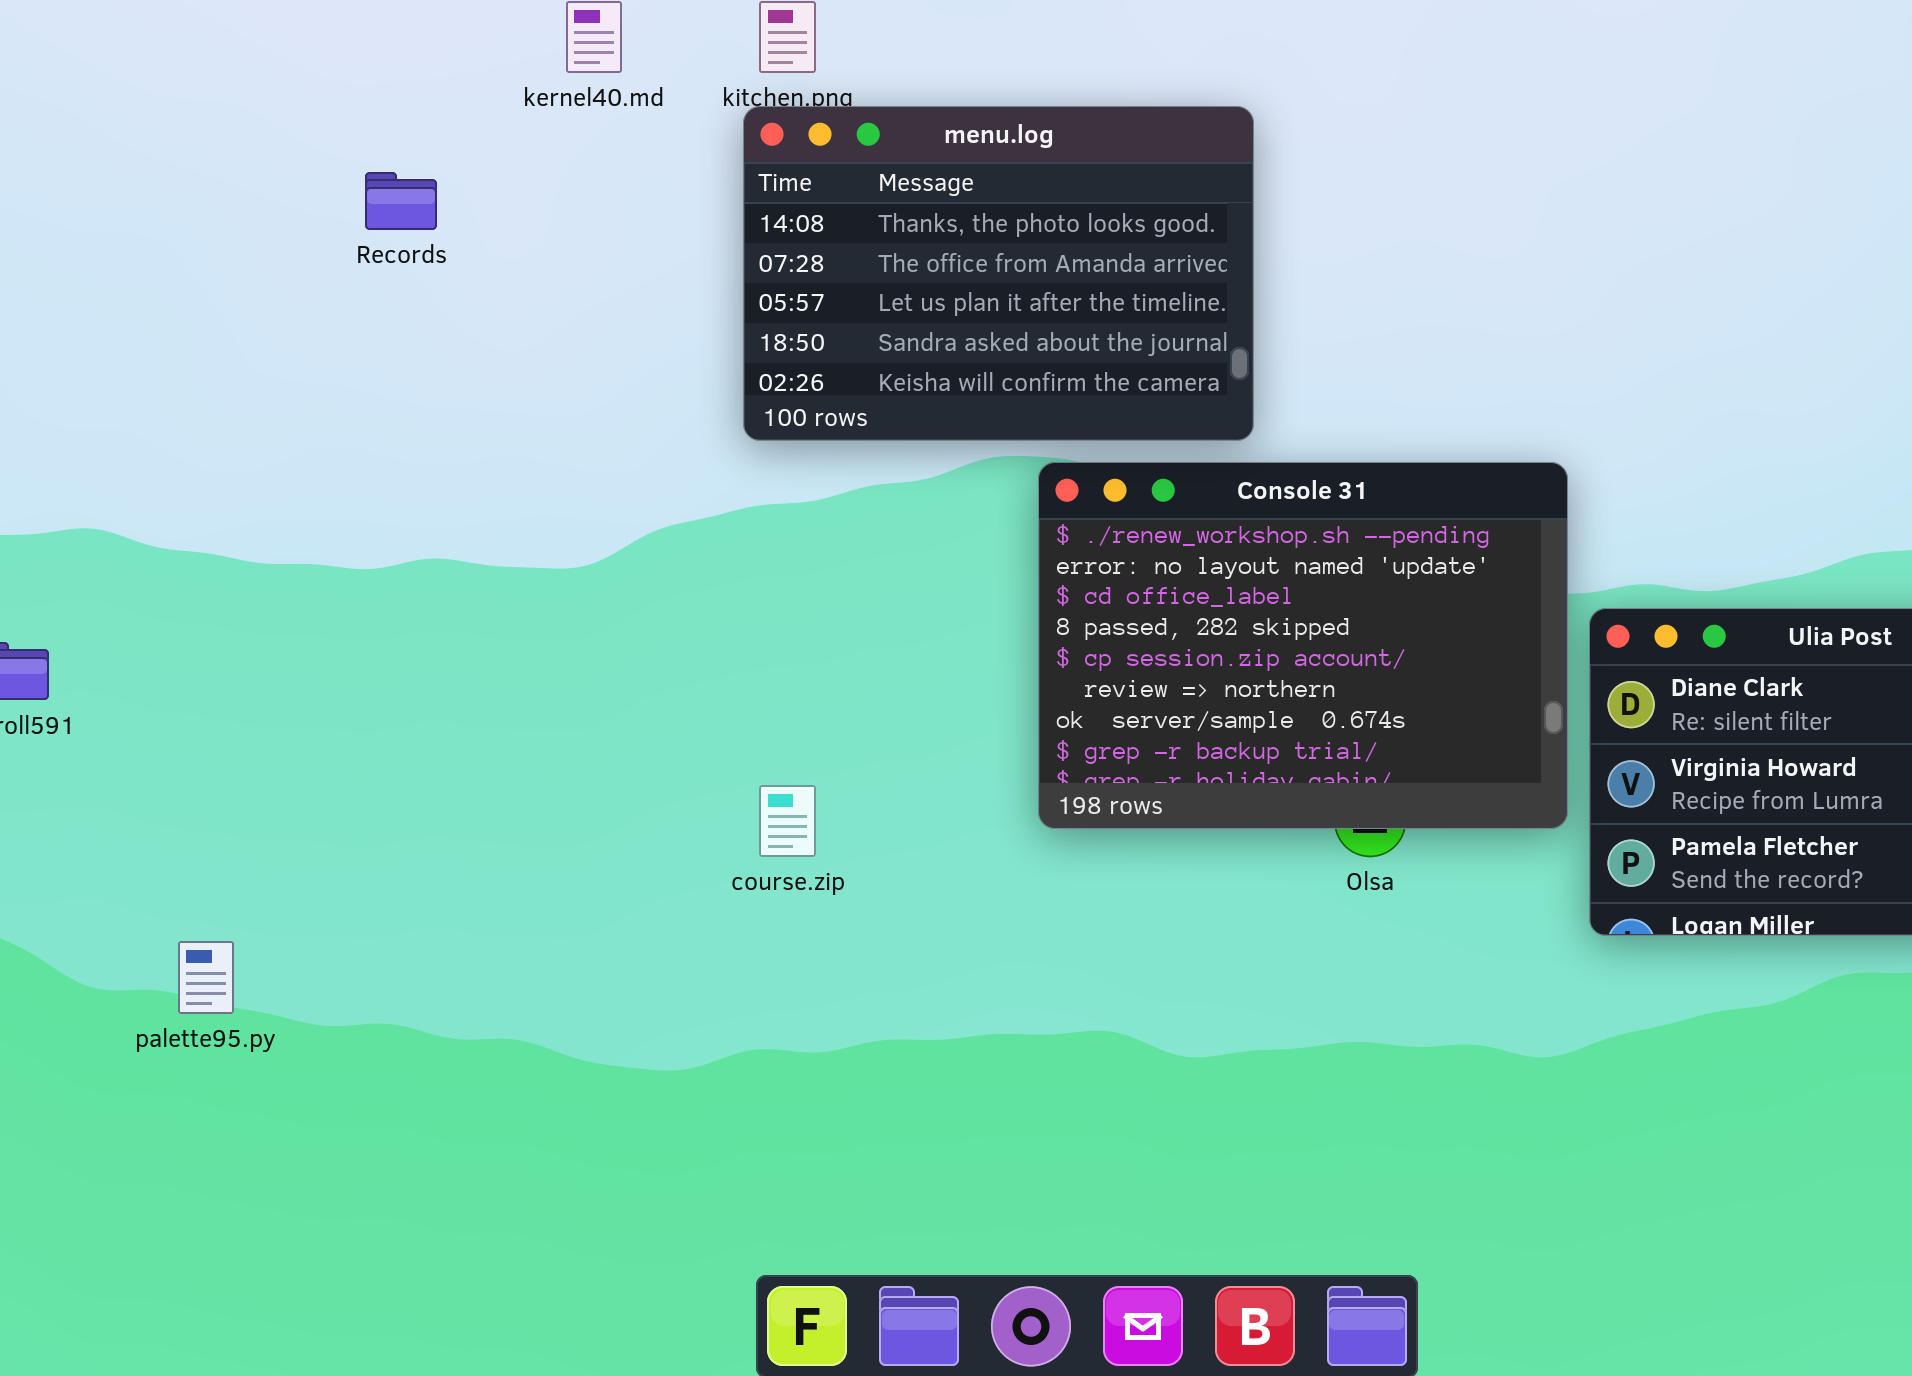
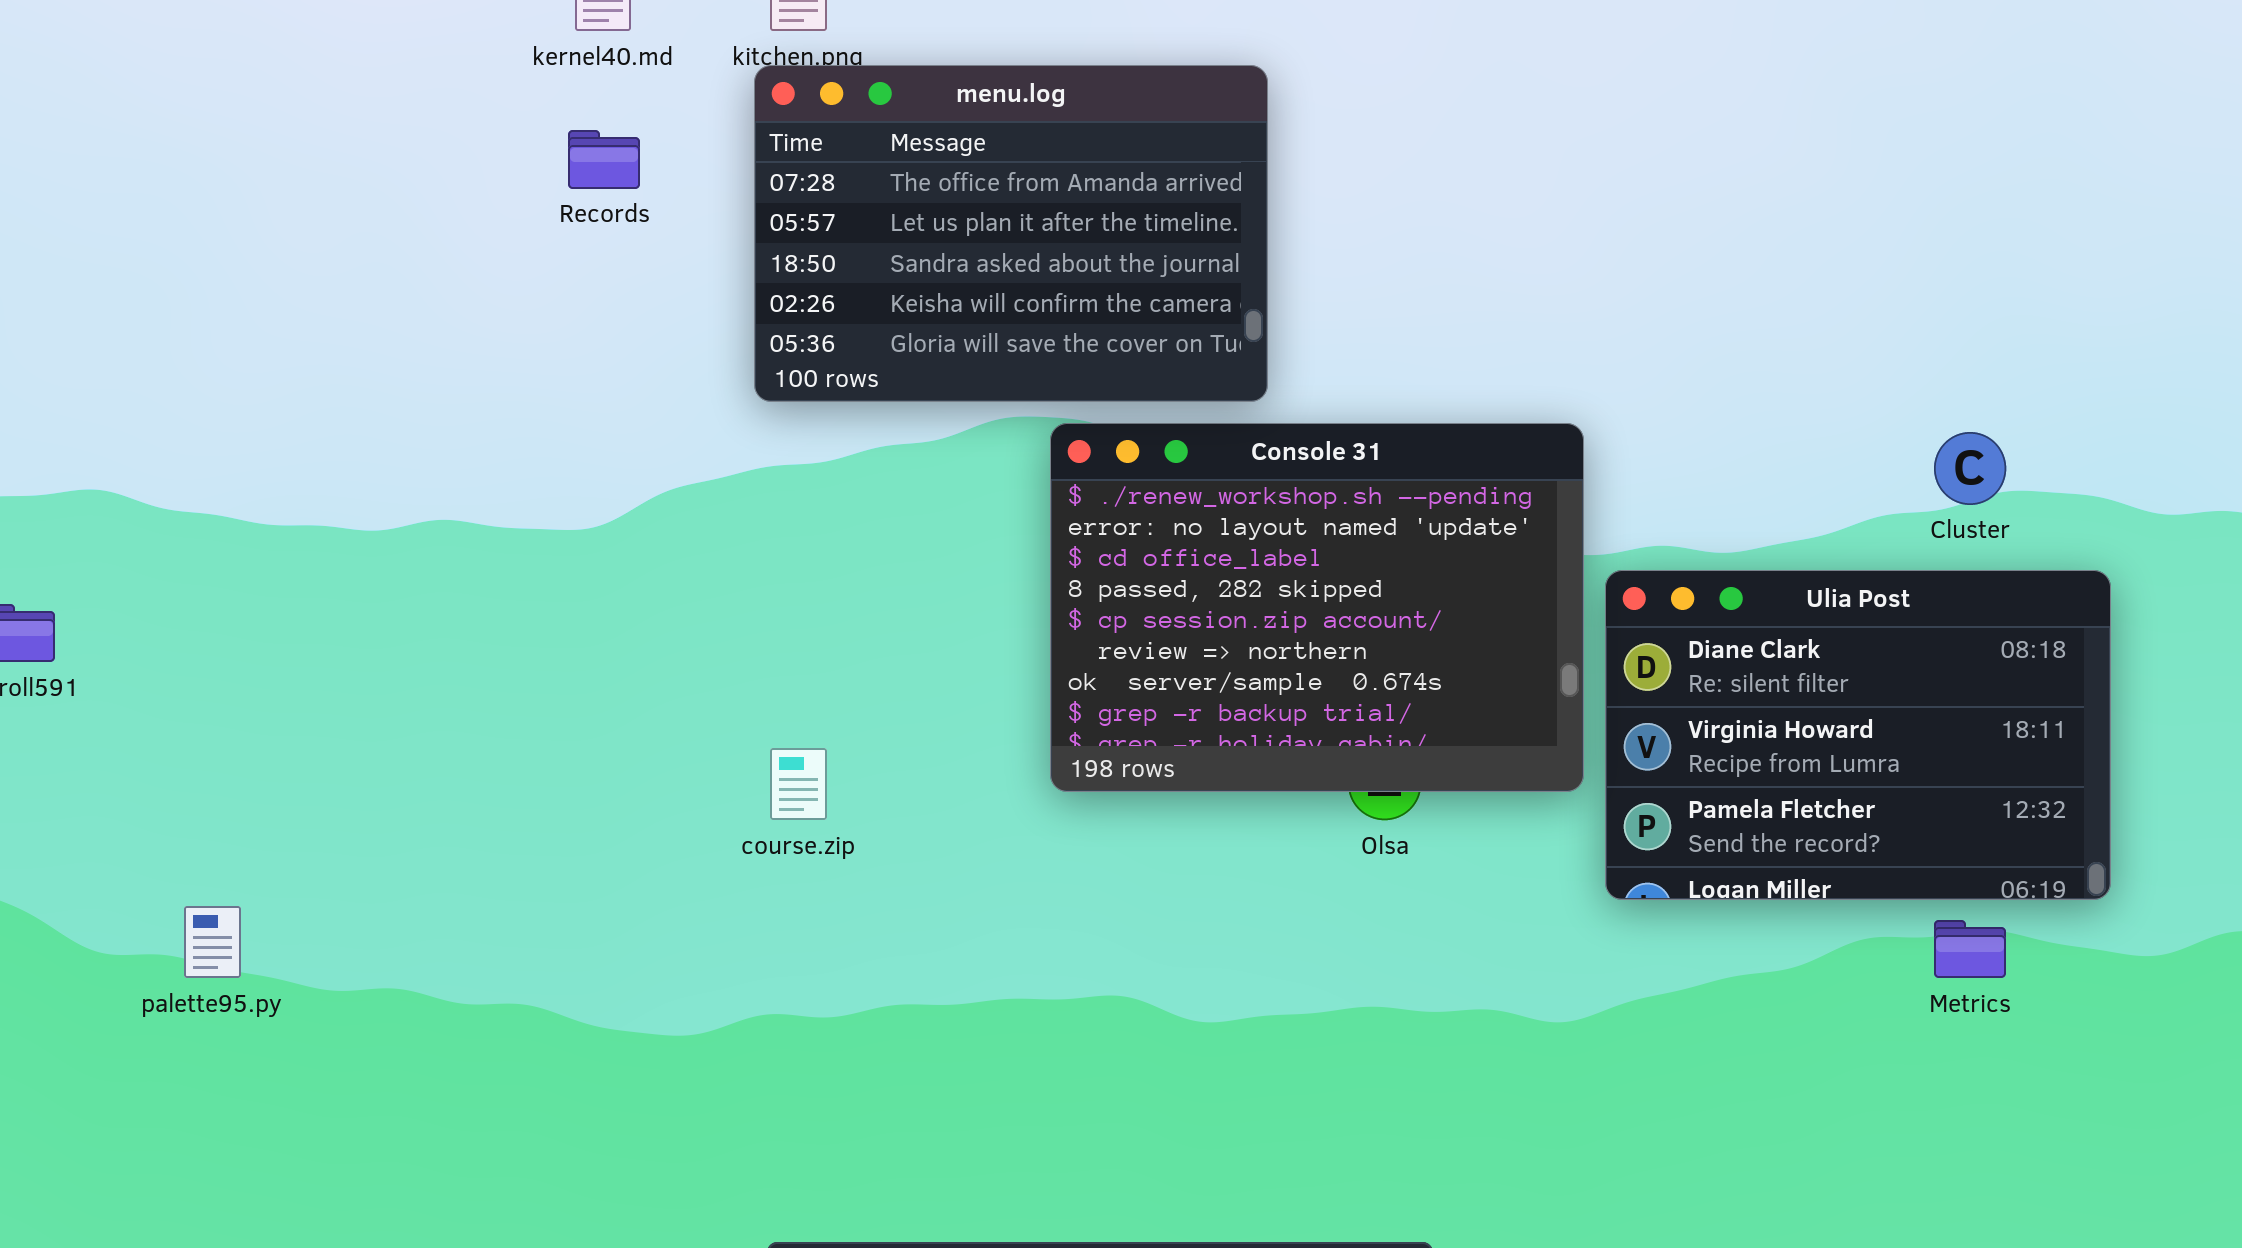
menu.log: [743,106,1254,441] -> [754,65,1268,402], scrolled down 1 row
Records: [365,172,437,230] -> [568,130,640,189], moved

